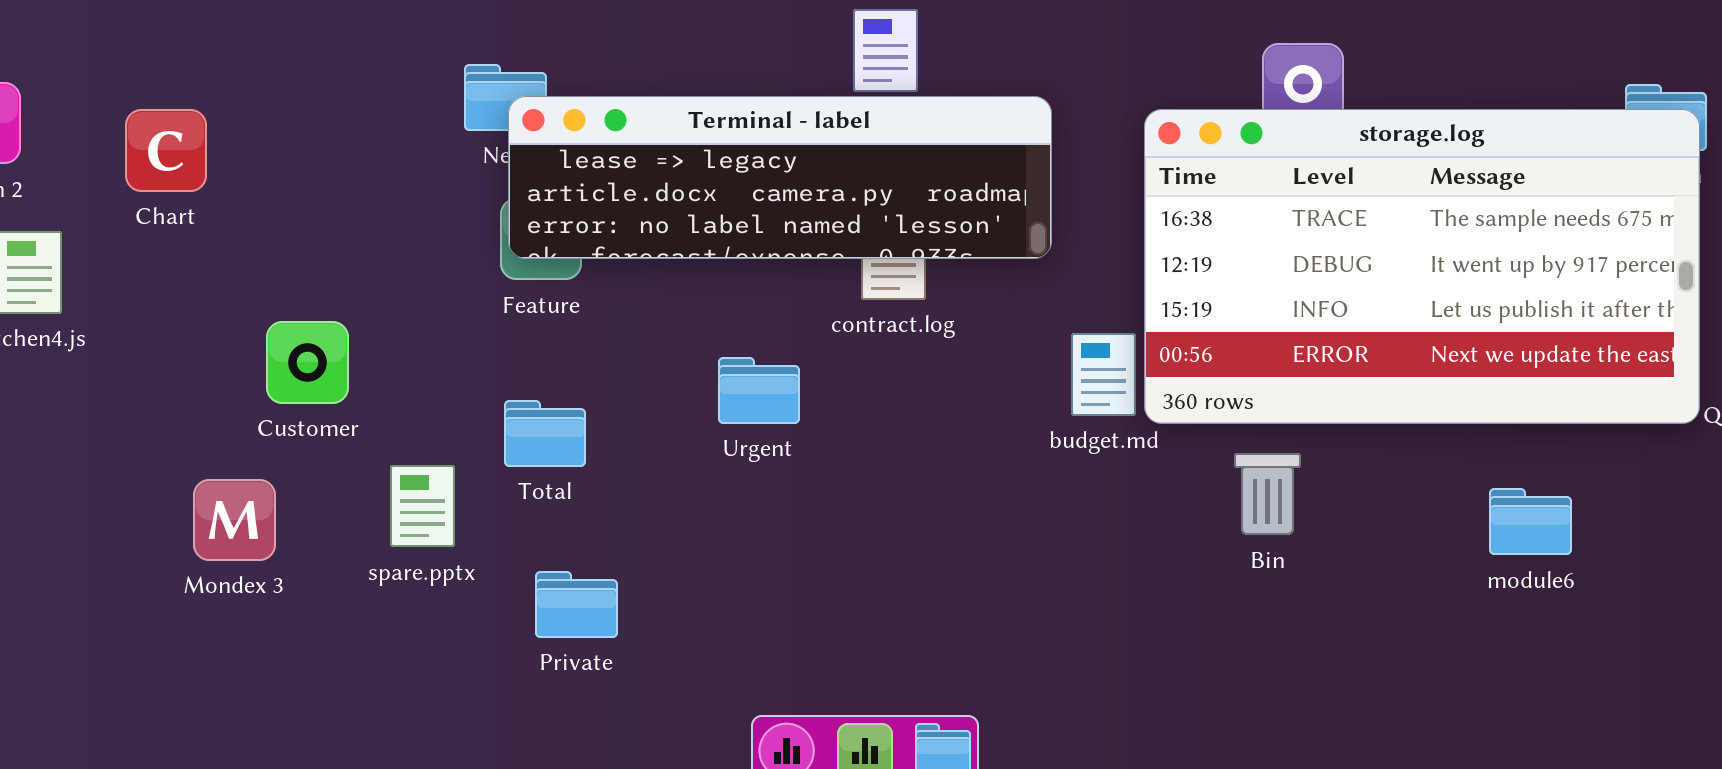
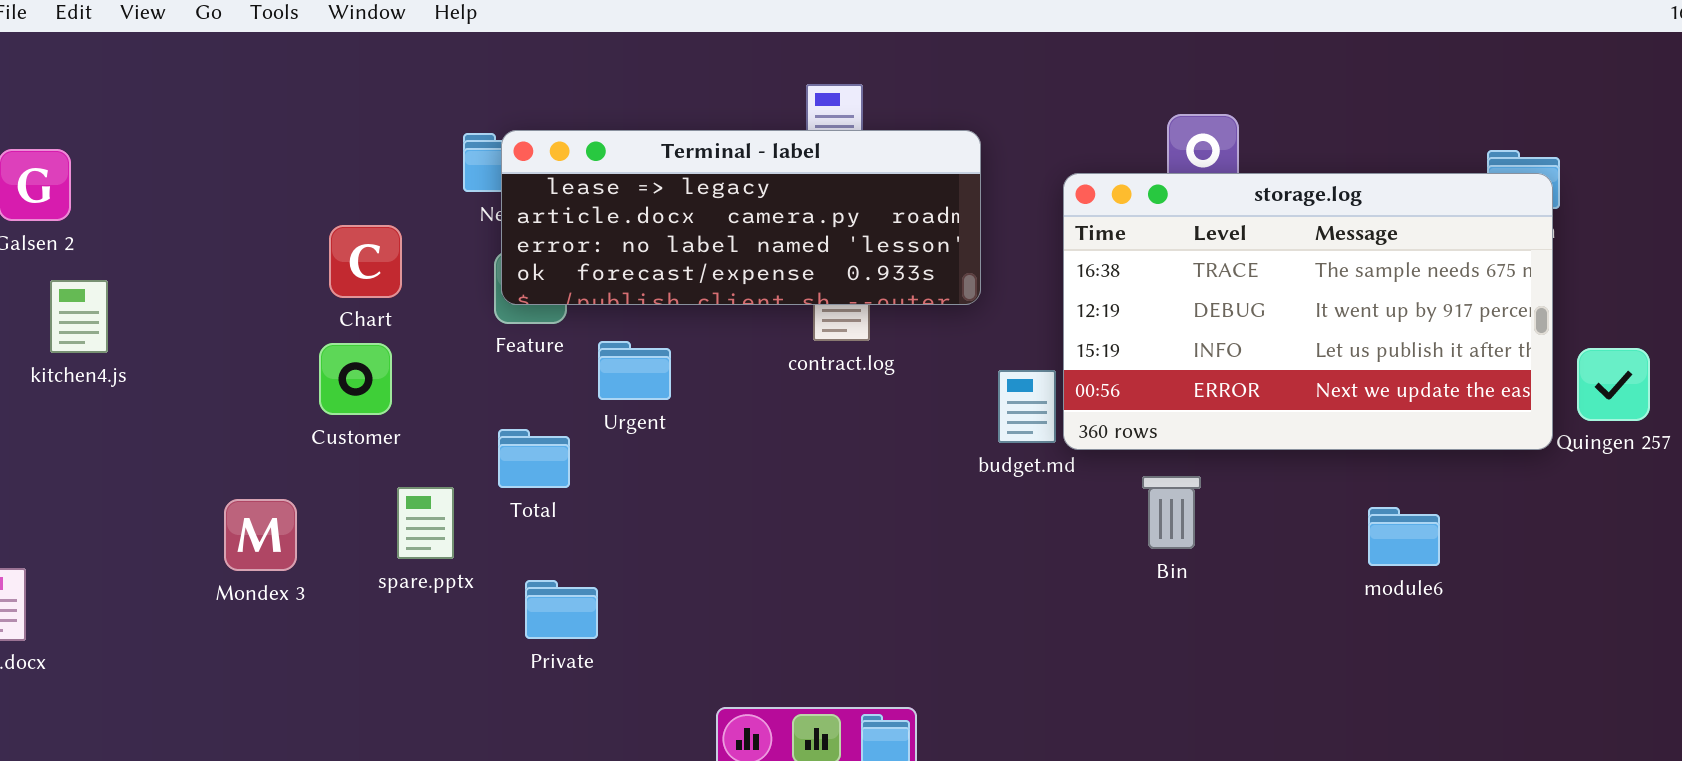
Terminal - label: [508,96,1052,259] -> [501,130,981,305], resized
Chart: [125,109,207,192] -> [329,225,402,298], moved
Customer: [266,321,349,404] -> [319,343,392,415], moved
Urgent: [718,357,800,424] -> [598,341,671,400], moved

